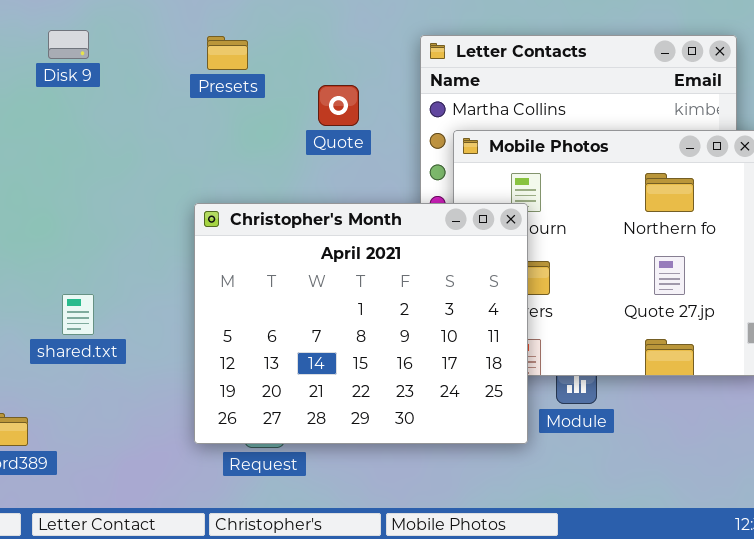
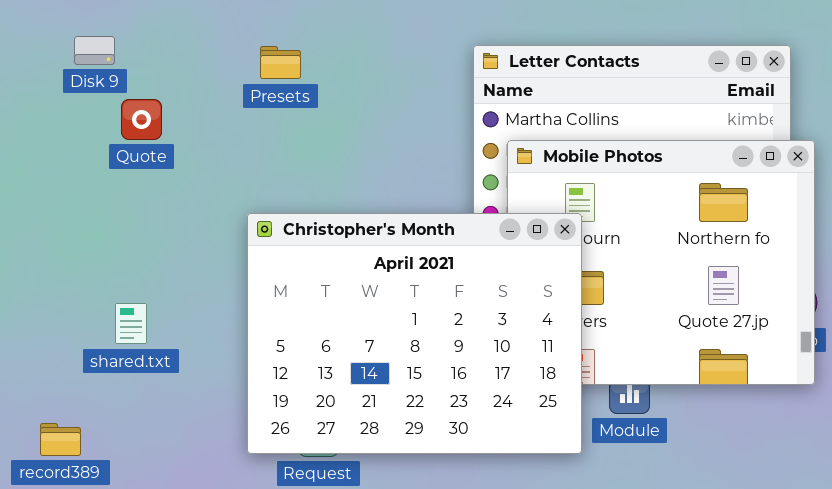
Disk 9: [48,30,89,59] -> [74,36,115,65], moved
Quote: [318,85,359,126] -> [121,99,162,140], moved

